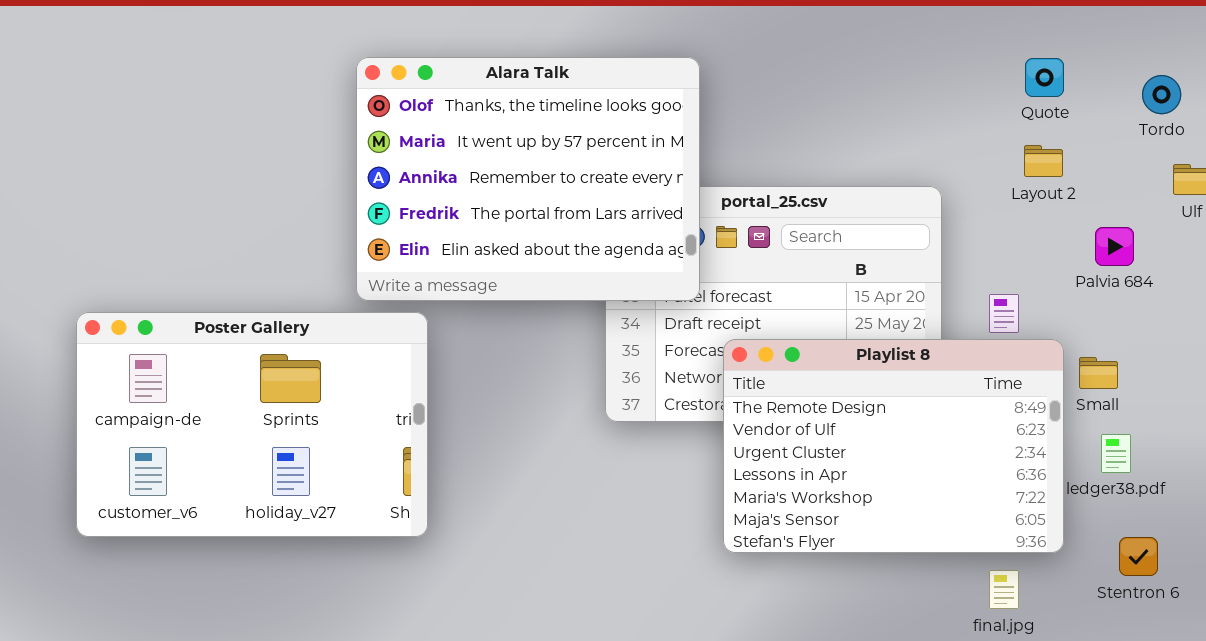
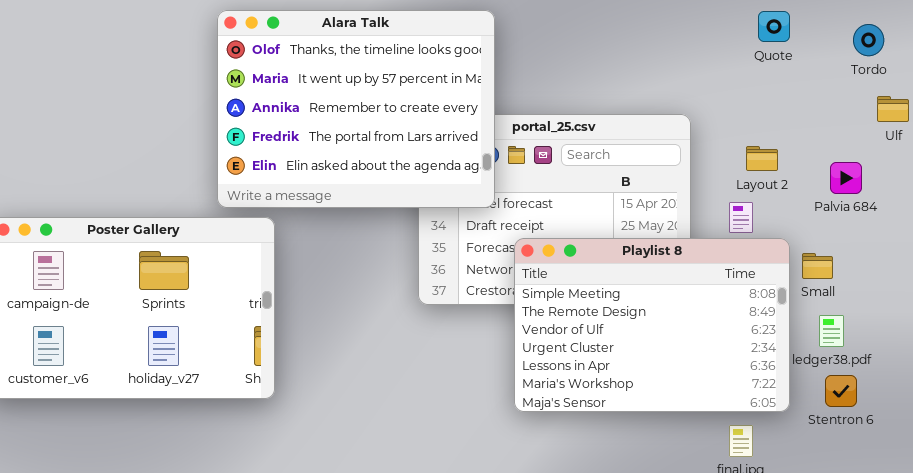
Layout 2: [1024,145,1063,177] -> [746,146,778,171], moved
Palvia 684: [1095,227,1134,266] -> [830,162,862,194], moved
Playlist 8: [723,339,1064,553] -> [514,238,790,412], scrolled up 1 row
Stentron 6: [1119,537,1158,576] -> [825,375,857,407], moved

